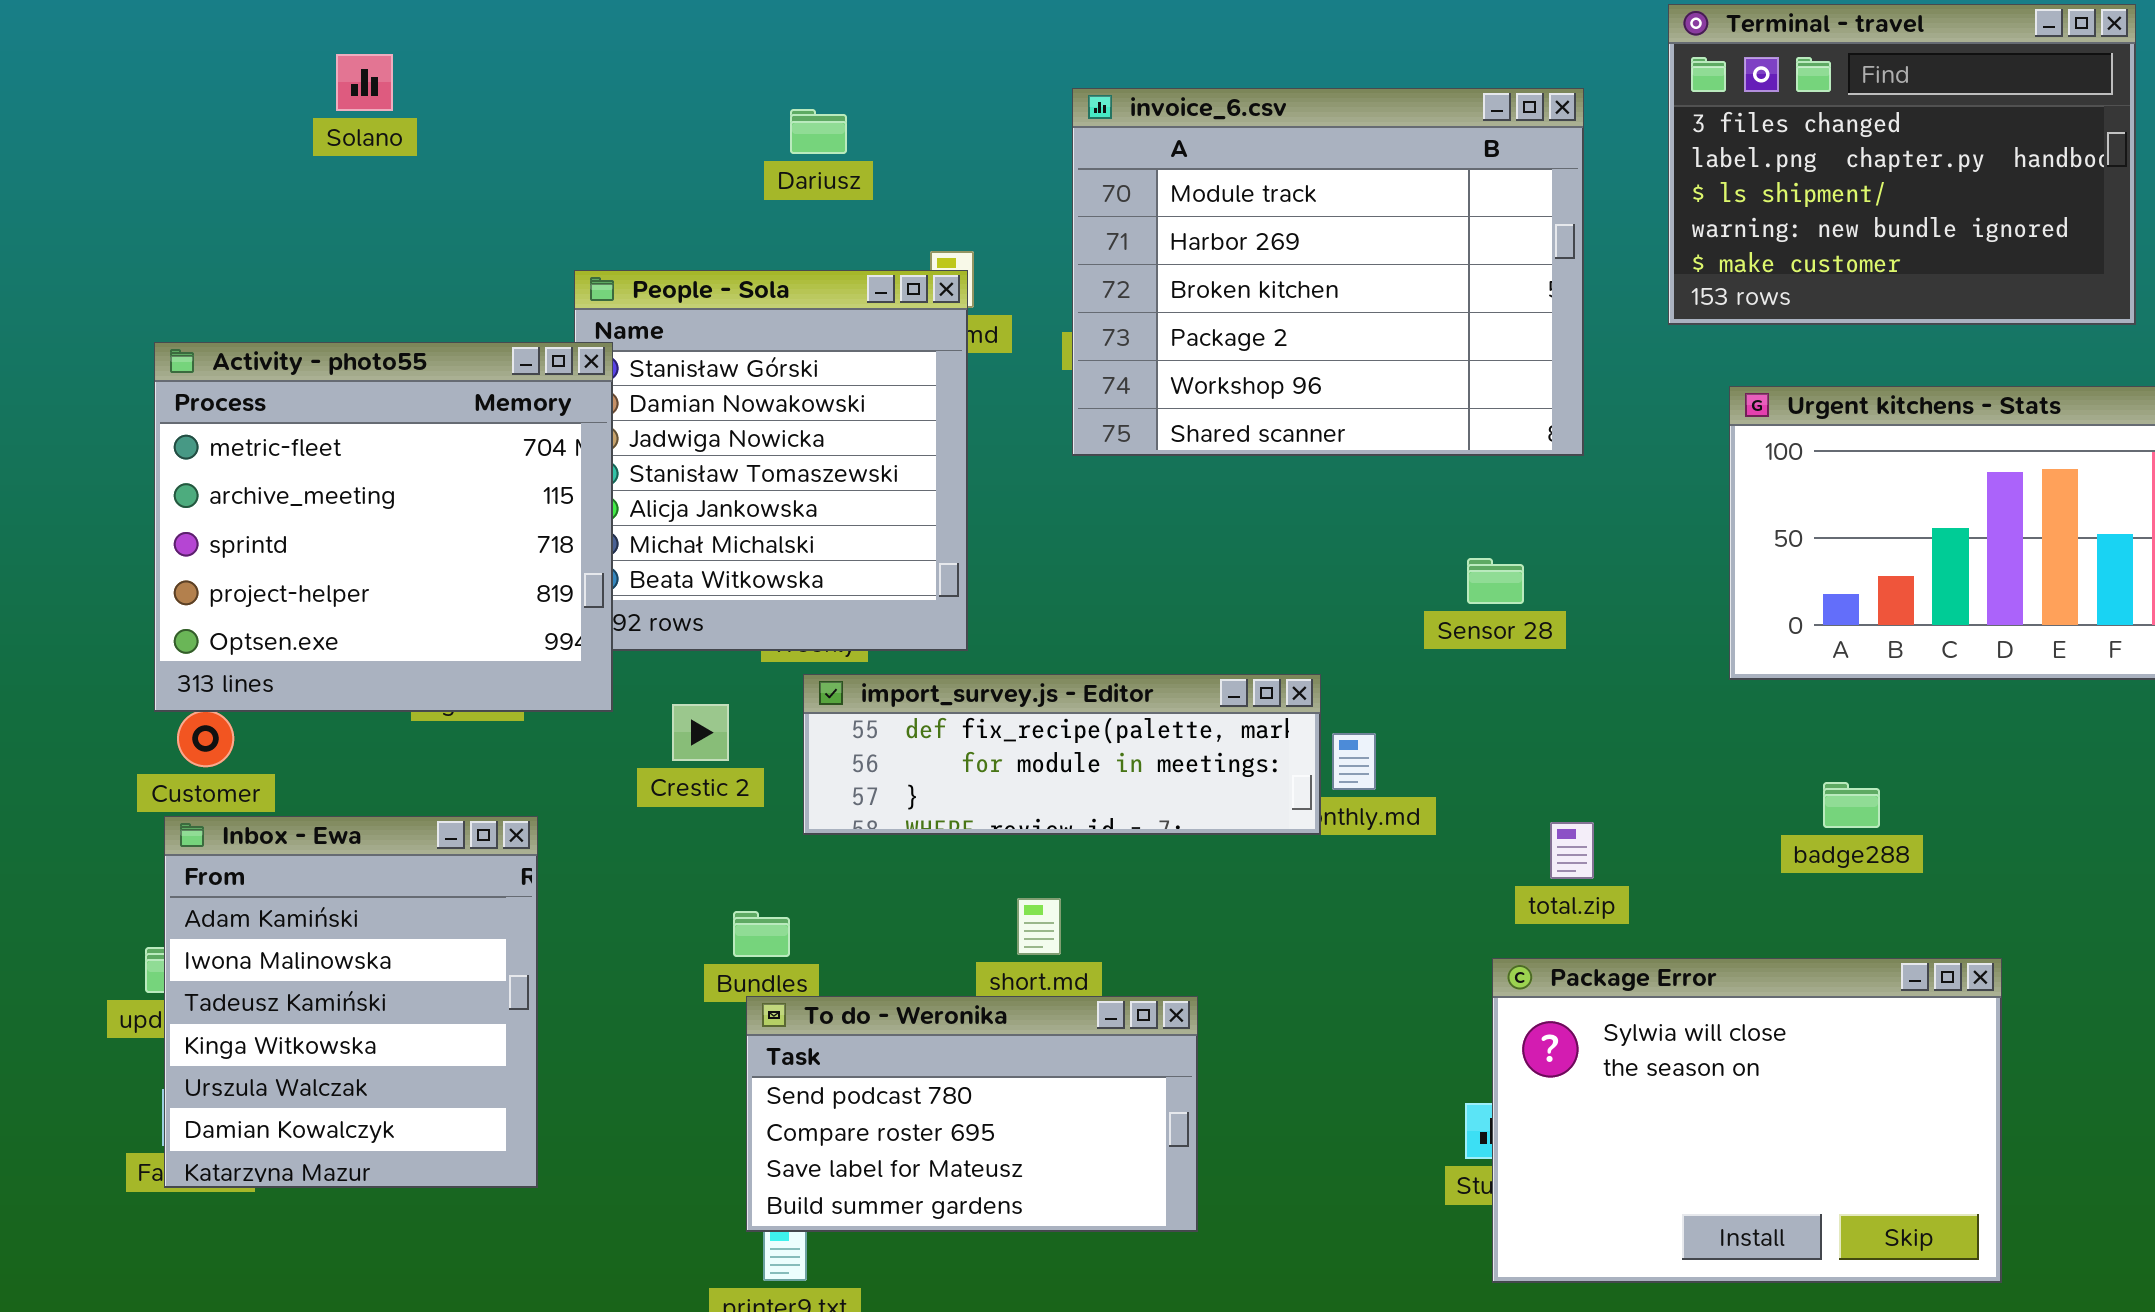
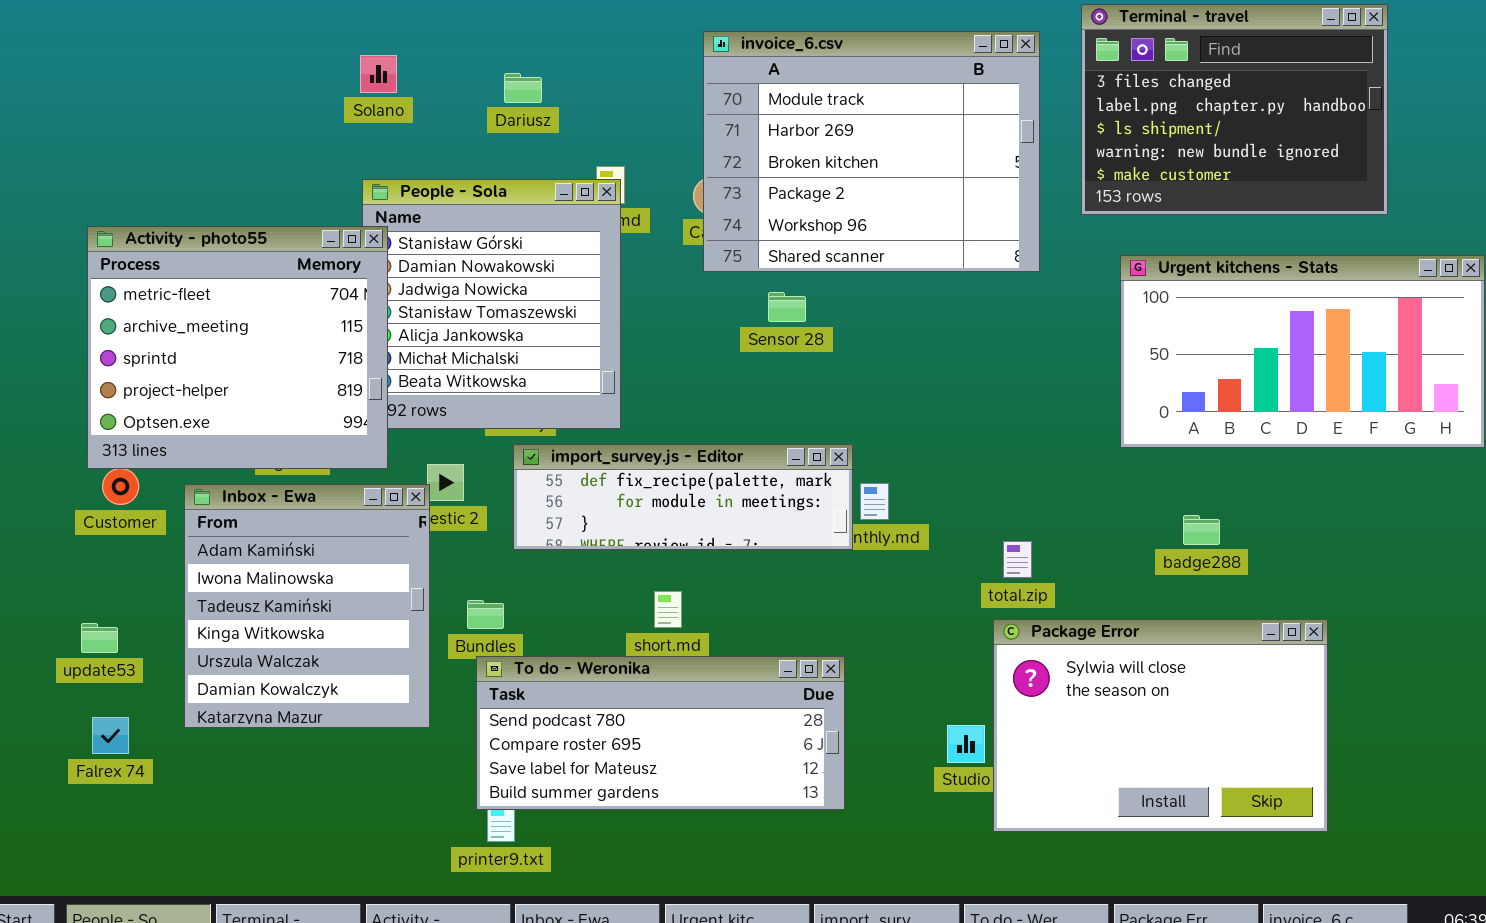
Solano: [336,54,393,111] -> [360,55,397,93], moved
invoice_6.csv: [1072,88,1584,456] -> [703,31,1040,272], moved
Sensor 28: [1467,558,1524,604] -> [768,292,806,322], moved
Inbox - Ewa: [164,816,538,1188] -> [184,484,430,728], moved
Package Error: [1492,958,2002,1283] -> [993,619,1328,832], moved
To do - Weronika: [746,996,1198,1232] -> [476,656,845,810], resized

